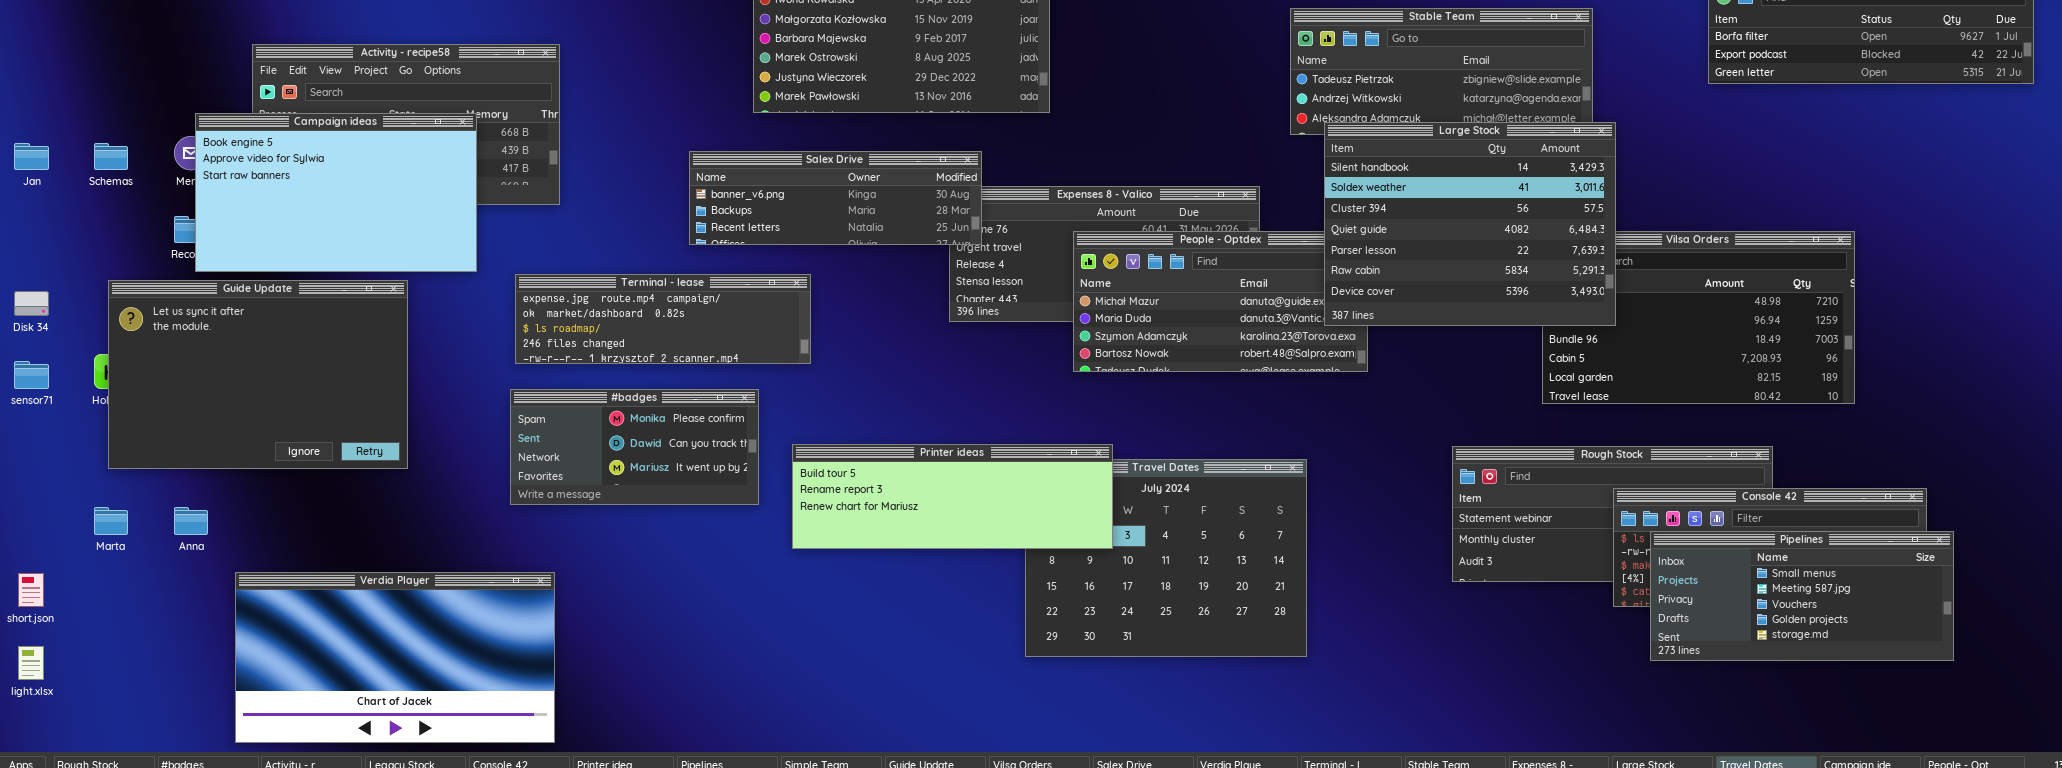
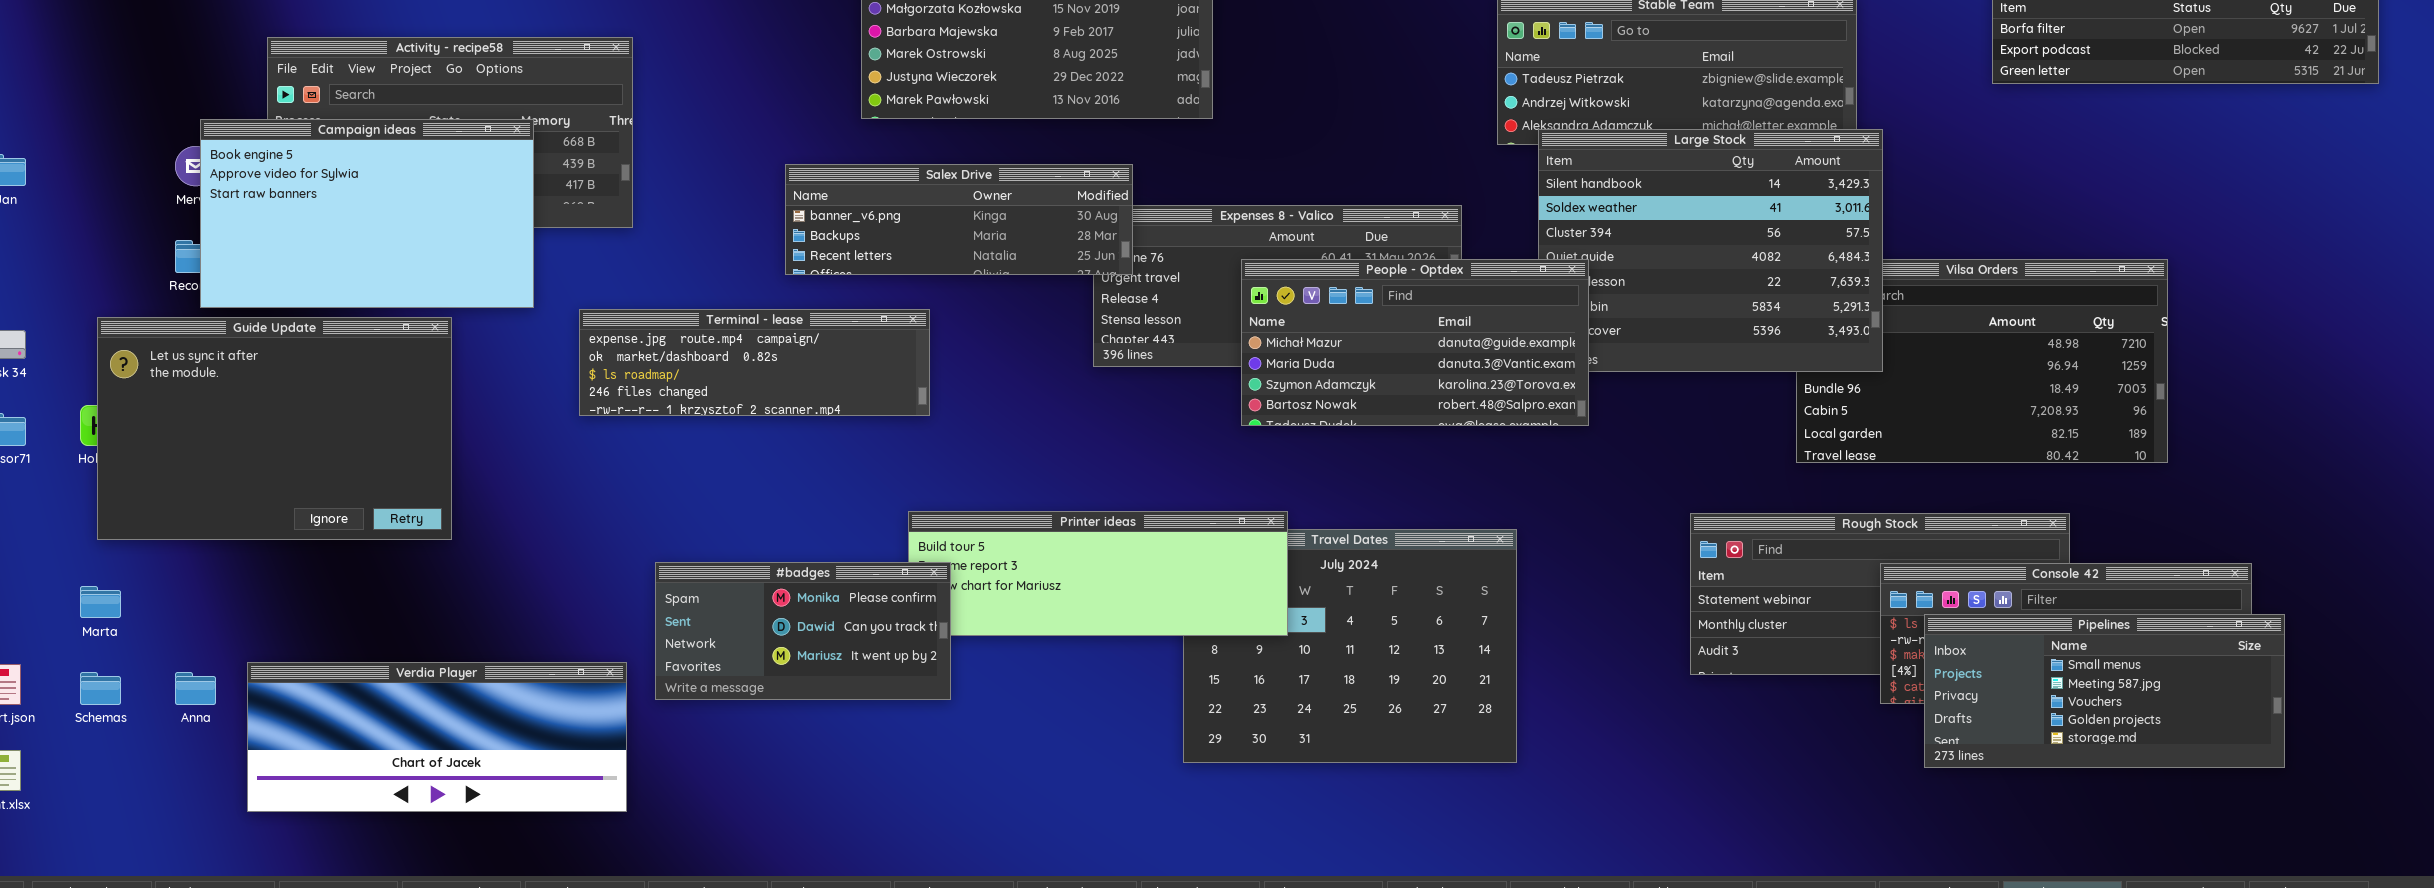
Schemas: [94,143,128,170] -> [80,672,121,705], moved
People - Optdex: [1073,231,1368,372] -> [1241,259,1589,426], raised
#badges: [510,389,759,505] -> [655,562,951,700], moved
Anna: [174,507,208,535] -> [175,672,216,705], moved
Verdia Player: [235,572,555,743] -> [247,662,627,812], resized

